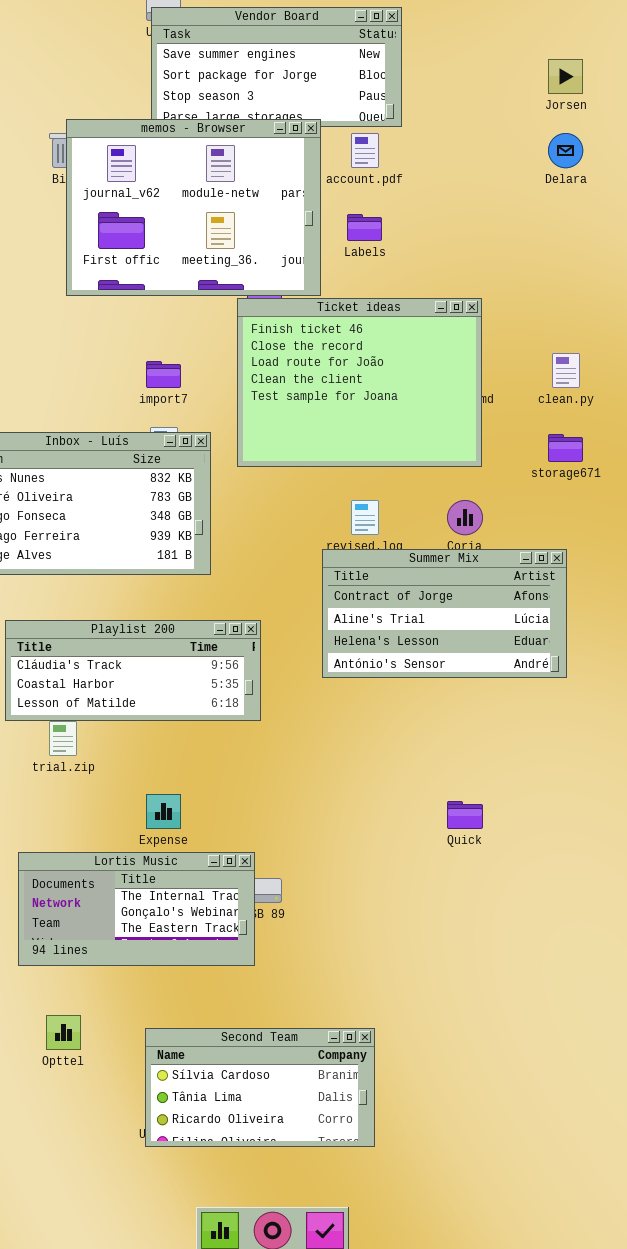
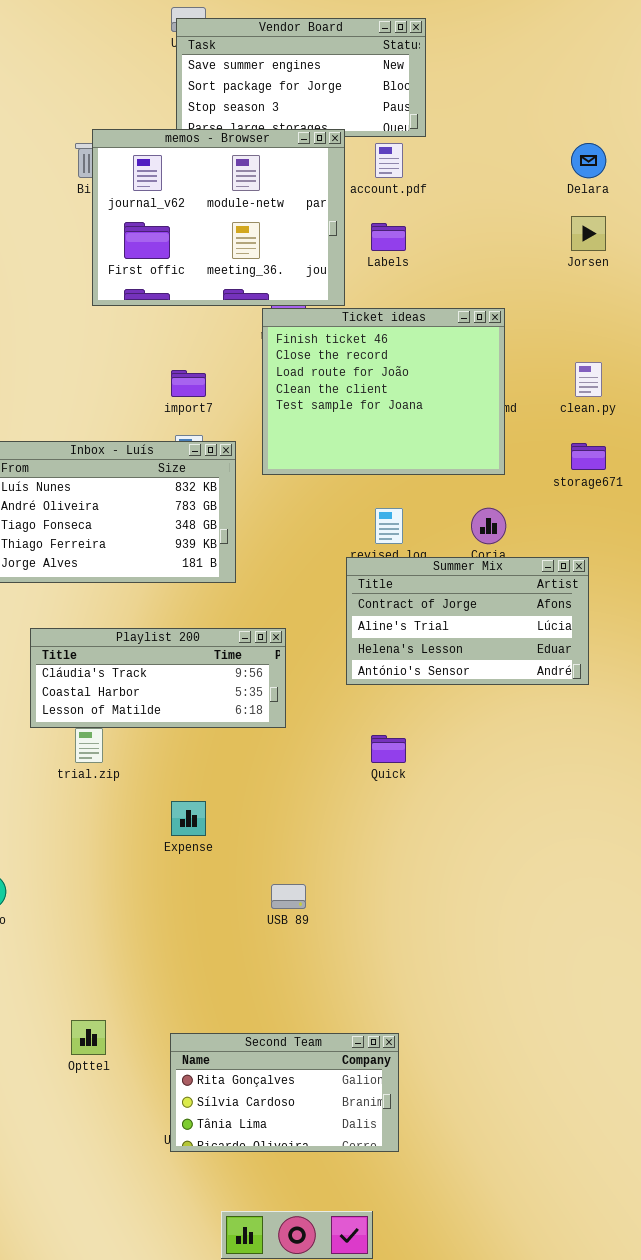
Jorsen: [548,59,583,94] -> [571,216,606,251], moved
Quick: [447,801,483,829] -> [371,735,406,763], moved
Lortis Music: [18,852,255,966] -> none, closed
Second Team: [145,1028,375,1147] -> [170,1033,399,1152], scrolled up 1 row

